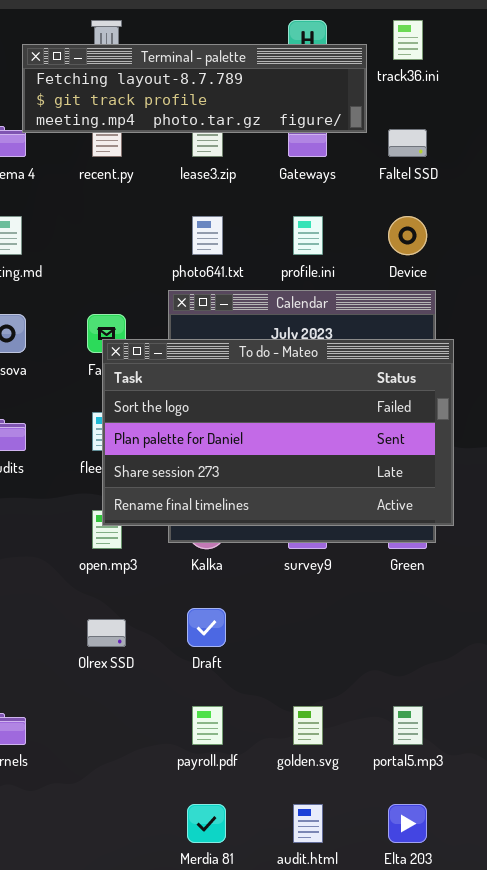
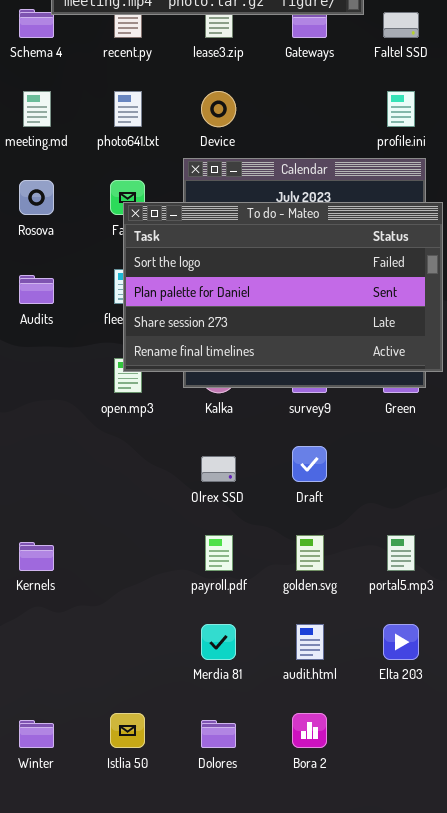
photo641.txt: [192,216,223,255] -> [114,91,142,127], moved
profile.ini: [293,216,323,255] -> [387,91,415,127], moved
Device: [388,216,427,255] -> [201,91,236,127], moved
Draft: [187,608,226,647] -> [292,446,327,482], moved
Olrex SSD: [87,619,126,647] -> [201,456,236,482], moved

